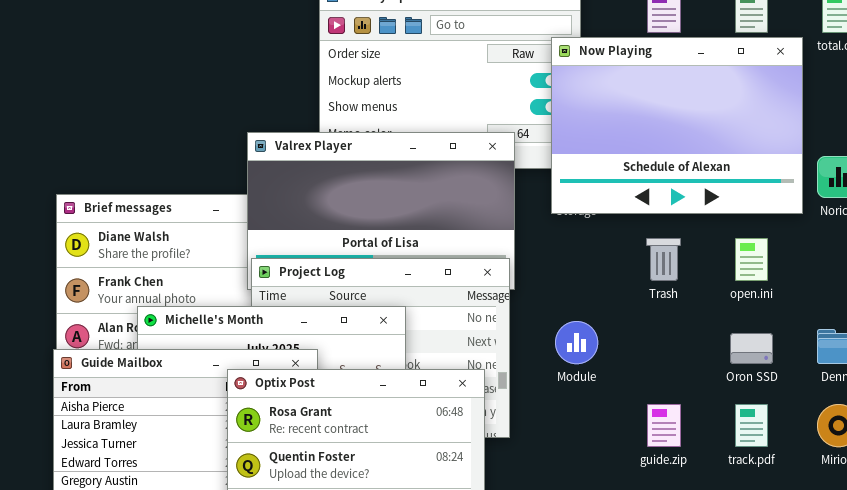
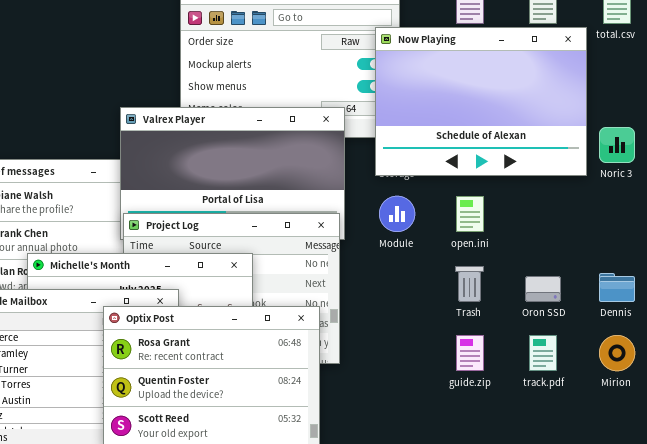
Trash: [646,238,681,281] -> [455,266,484,302], moved
open.ini: [735,238,768,281] -> [456,196,484,232], moved
Module: [555,321,598,364] -> [379,196,415,232], moved

